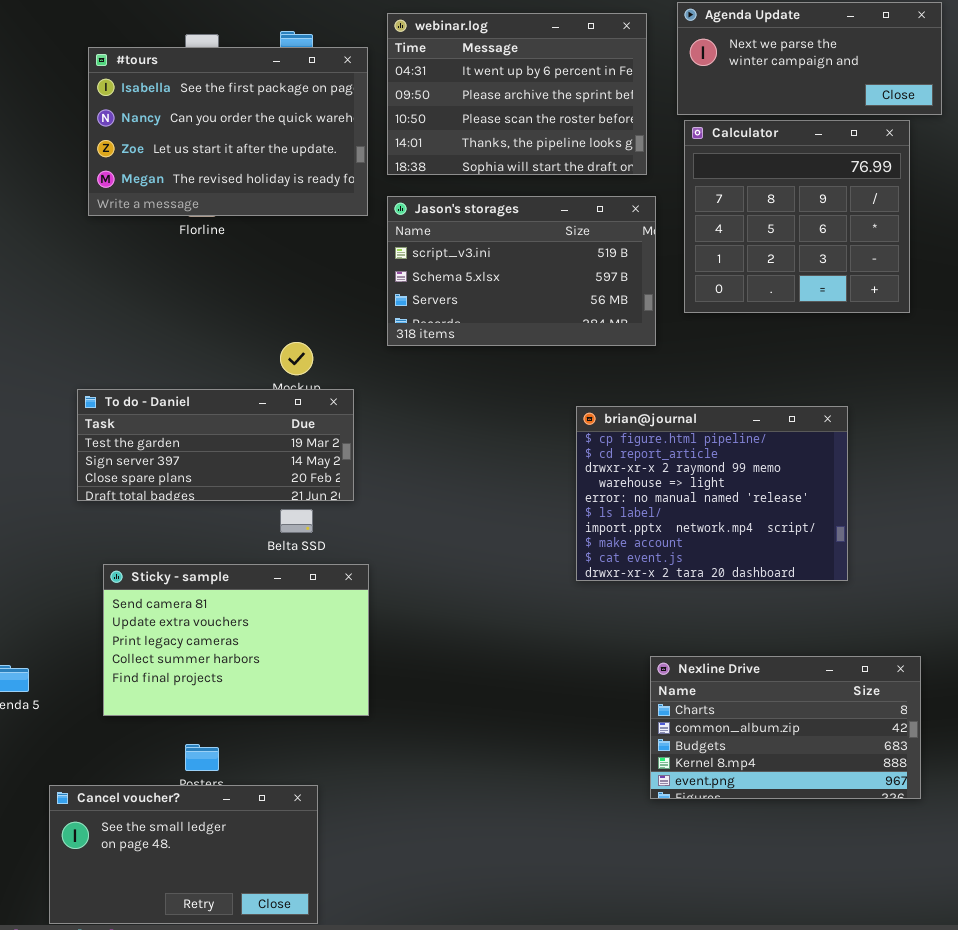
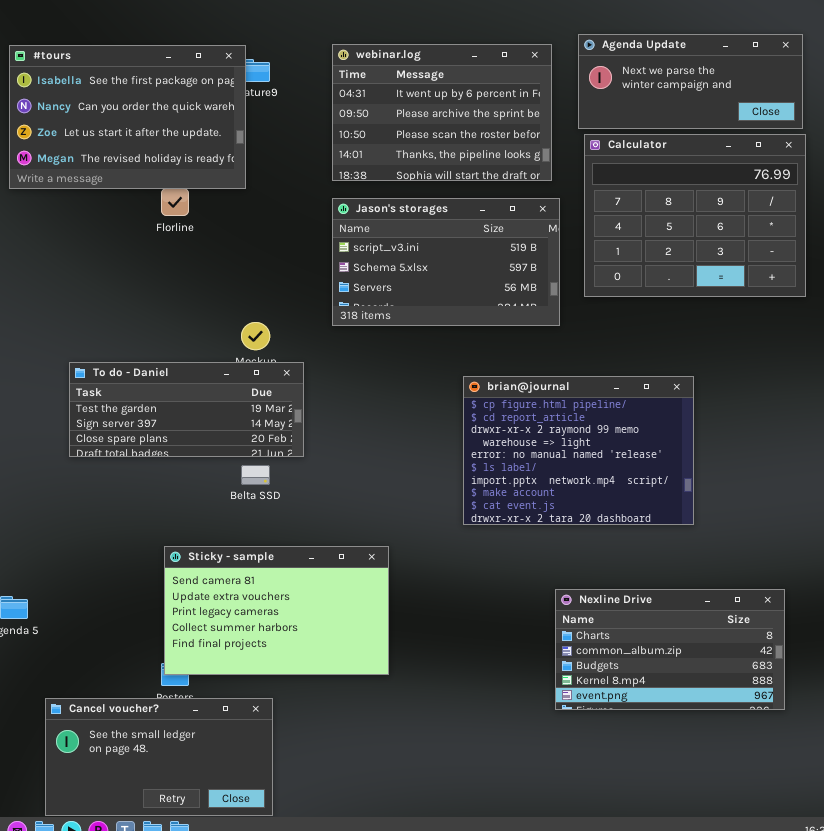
#tours: [88,47,368,216] -> [9,45,246,189], moved
Calculator: [684,120,910,313] -> [584,134,806,297], resized
brian@journal: [576,406,848,581] -> [463,376,694,525], moved
Sticky - sample: [103,564,369,716] -> [164,546,389,675], moved

